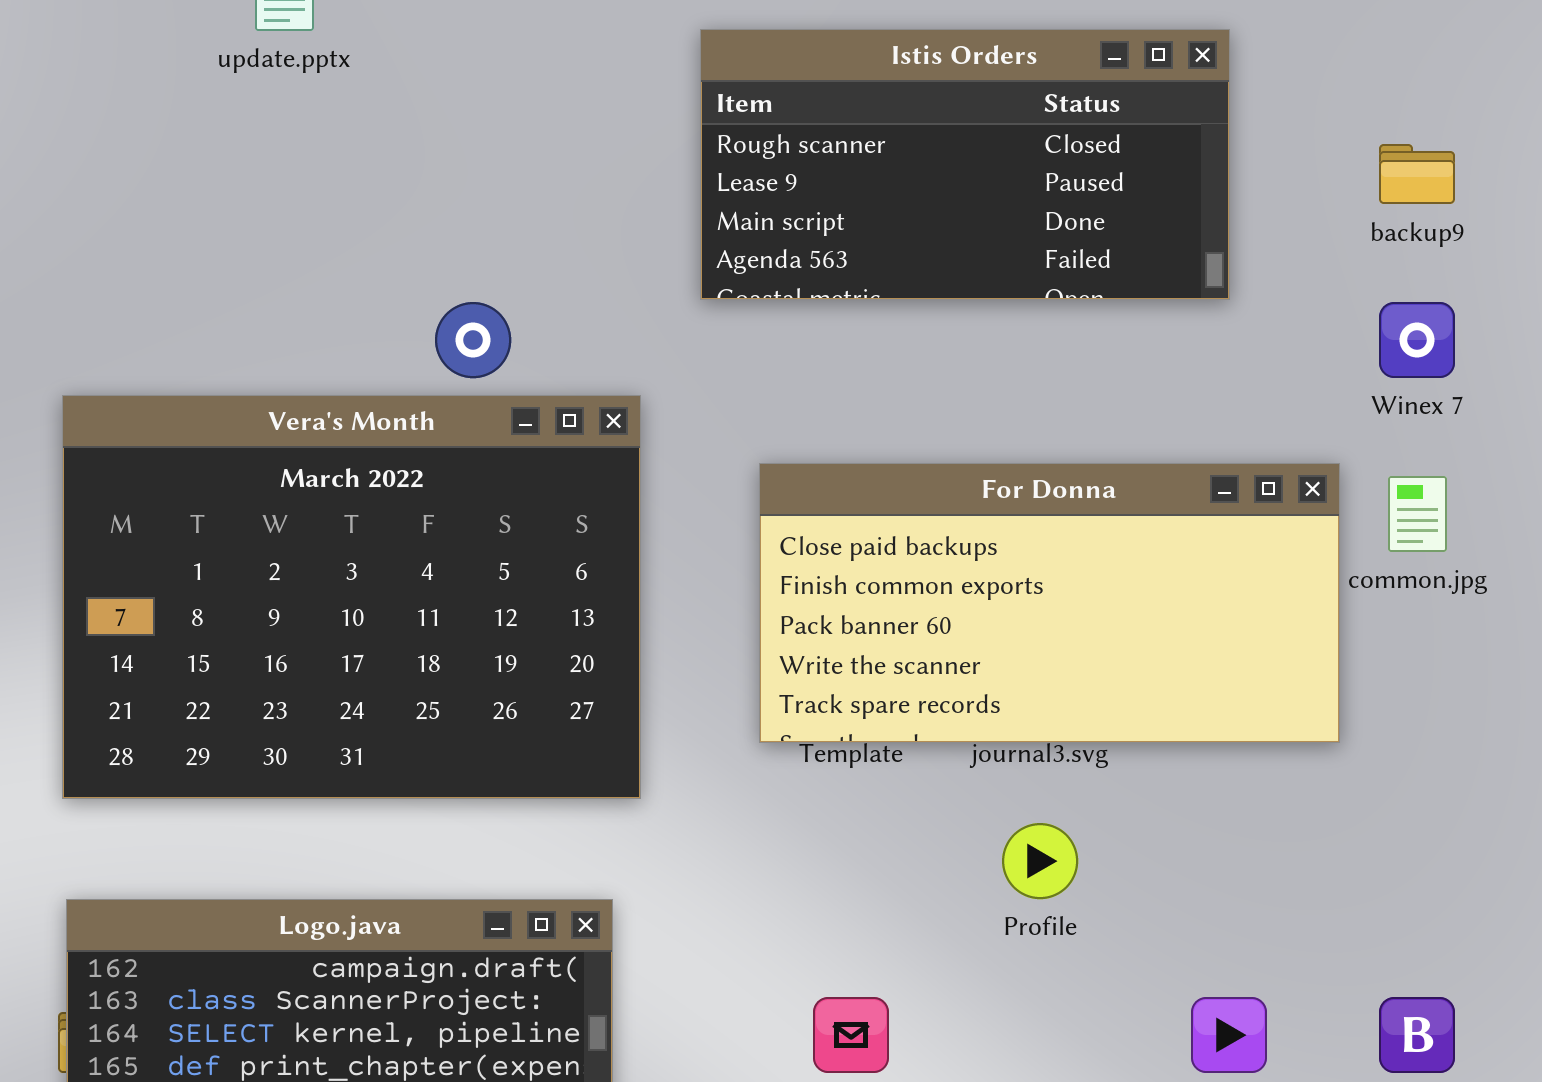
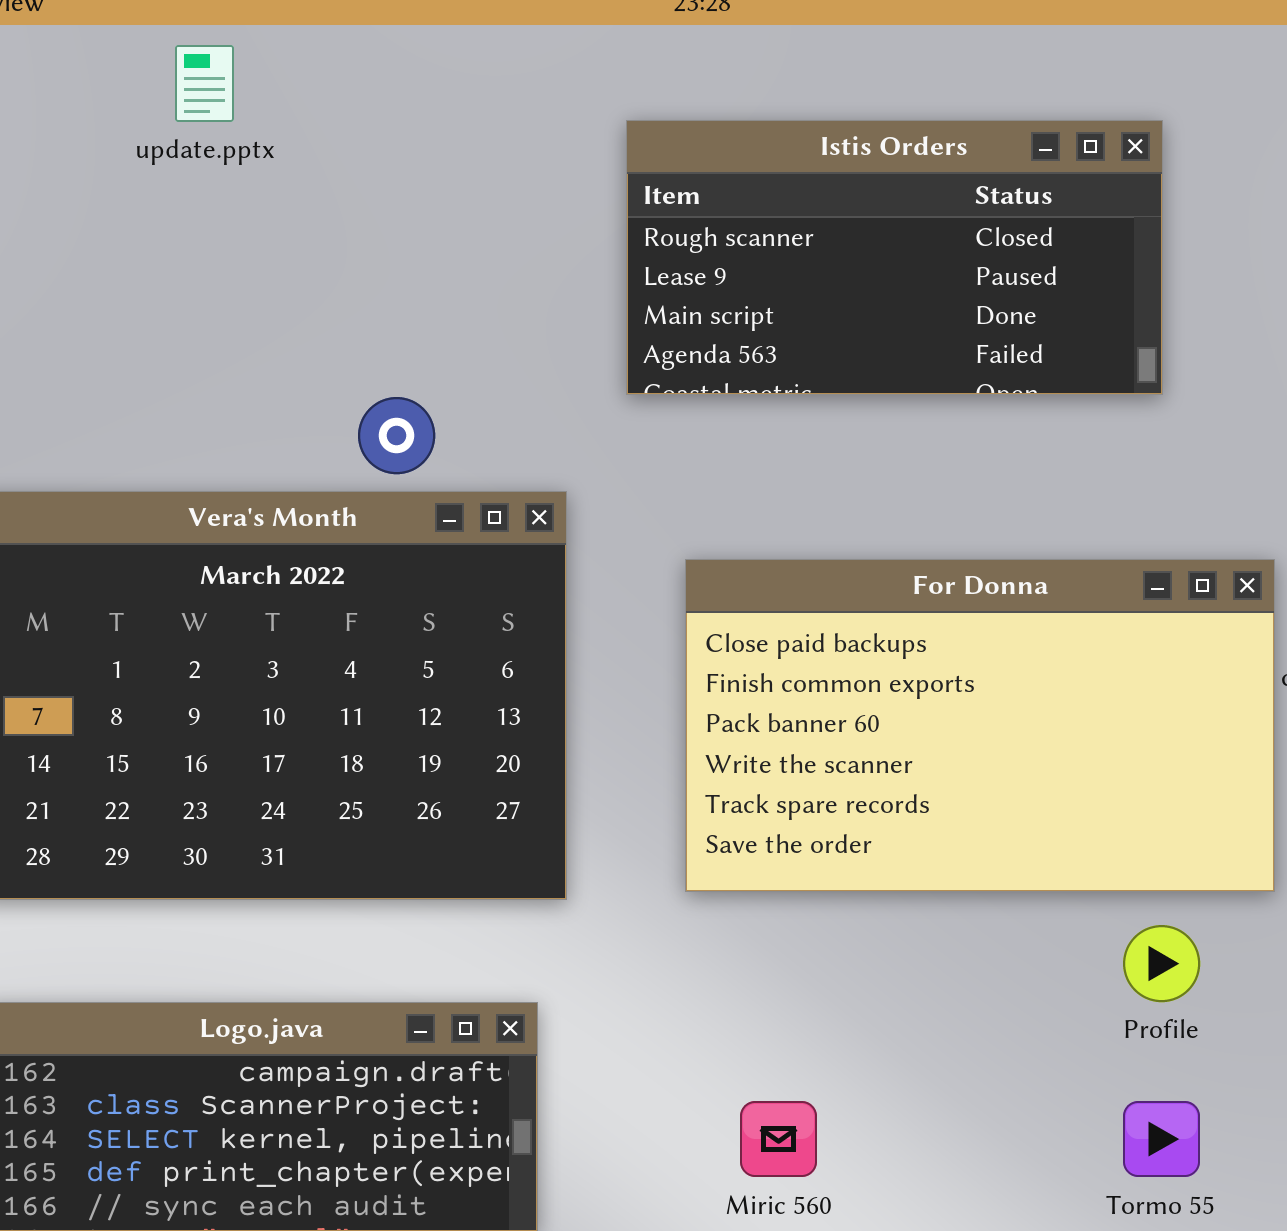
For Donna: [759,463,1340,743] -> [685,559,1275,892], resized
Profile: [1002,823,1078,899] -> [1123,925,1200,1002], moved

